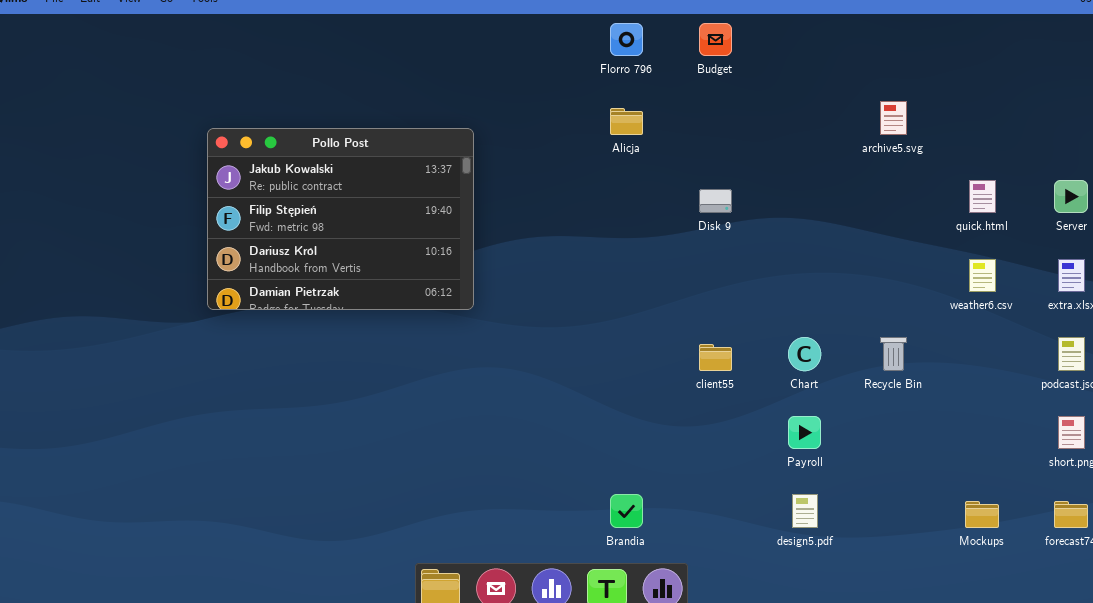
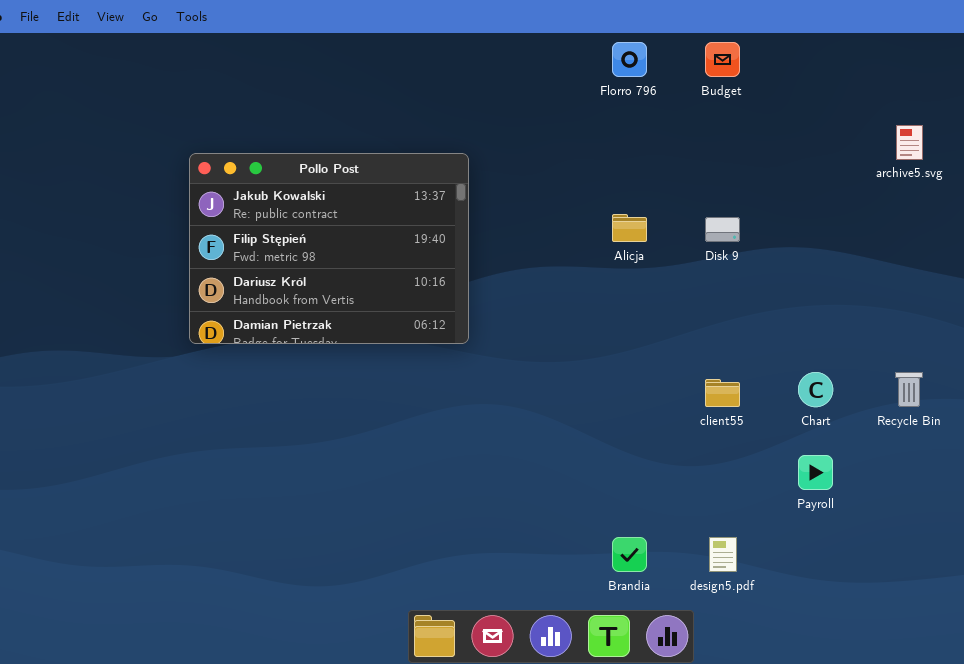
Alicja: [610,108,643,135] -> [612,214,647,242], moved
design5.pdf: [792,494,818,528] -> [709,537,737,572], moved

